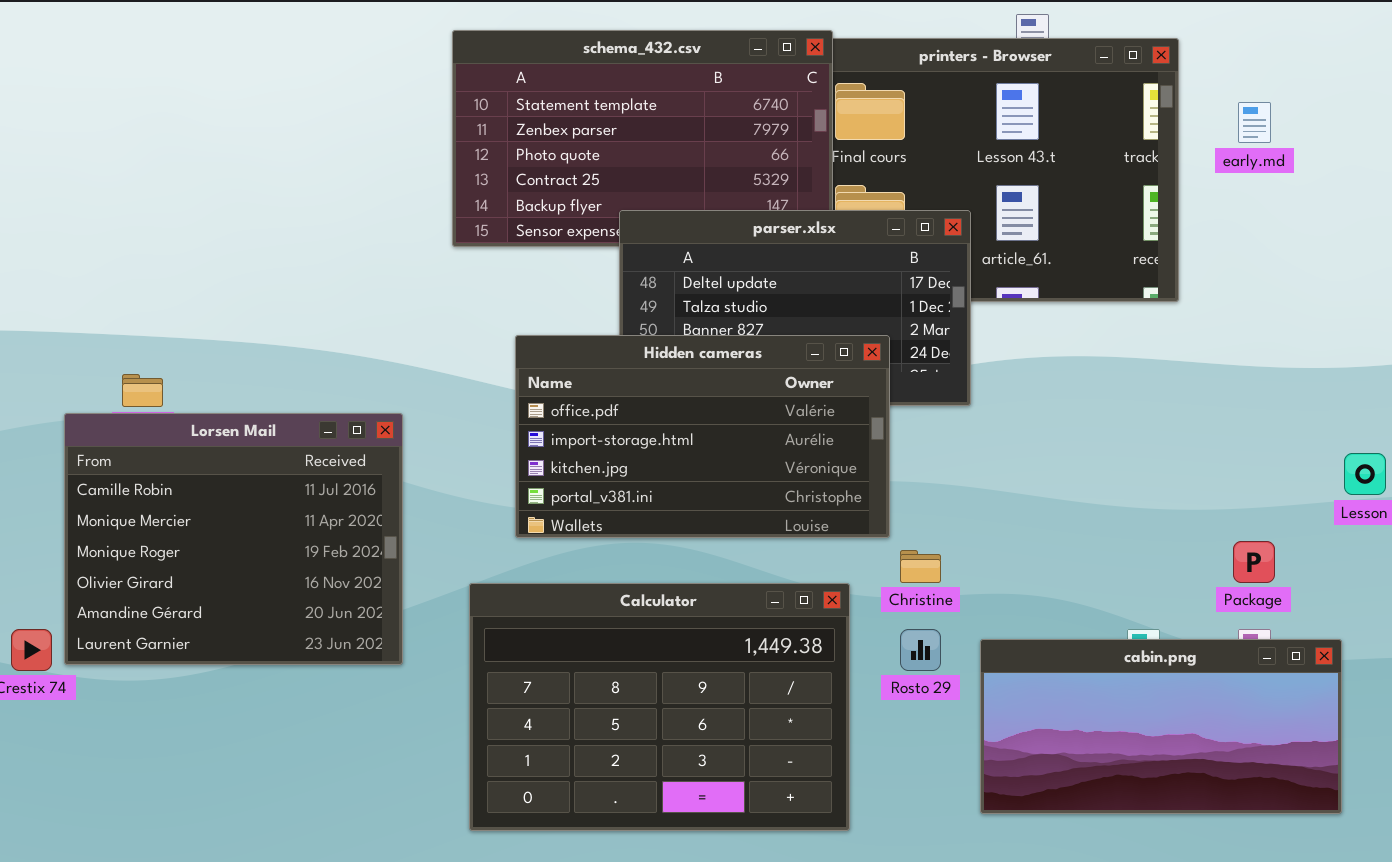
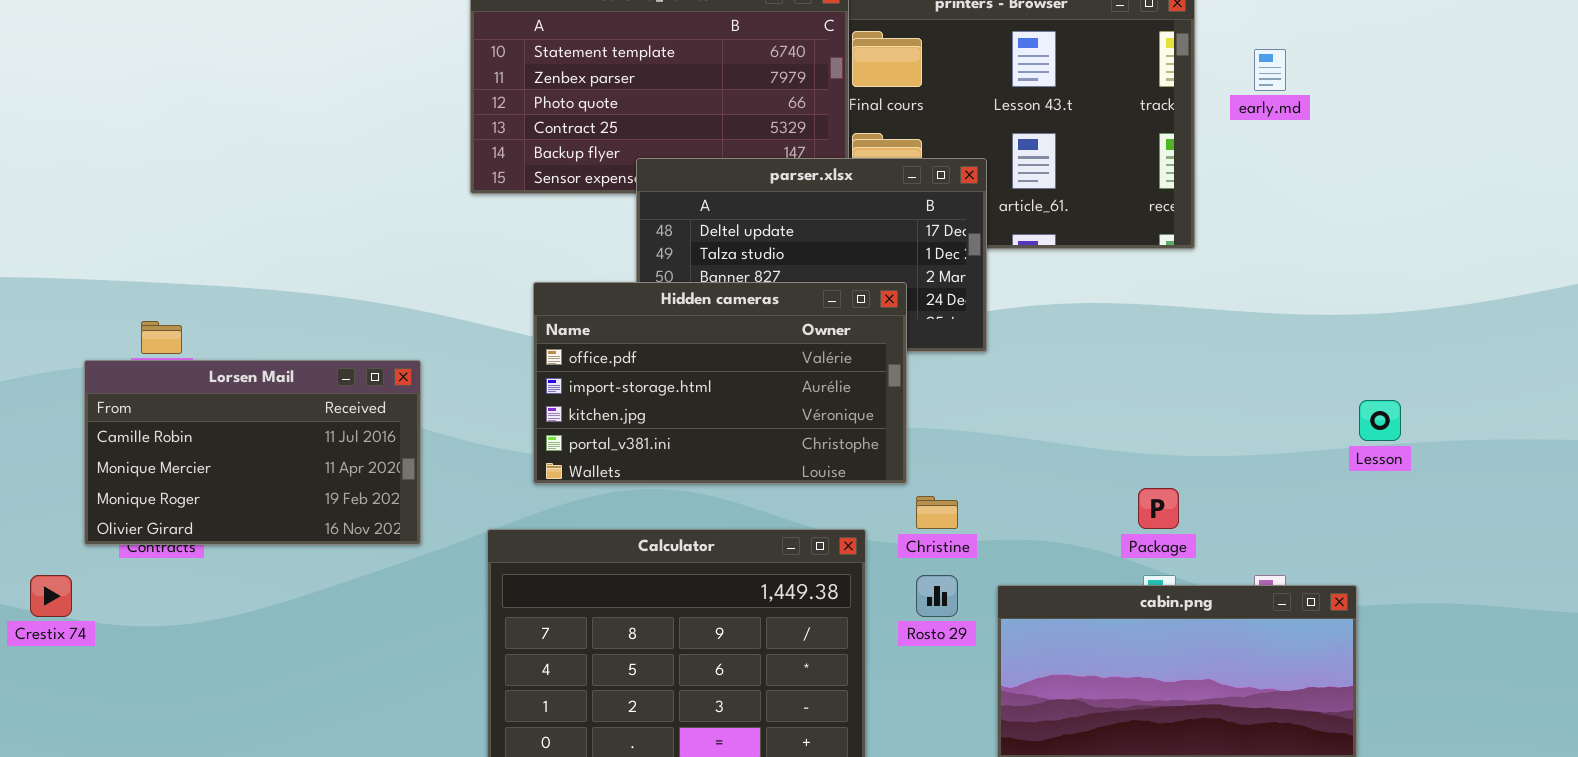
Lorsen Mail: [64,413,403,665] -> [84,360,421,545], resized
Package: [1233,541,1275,583] -> [1138,488,1179,529], moved

